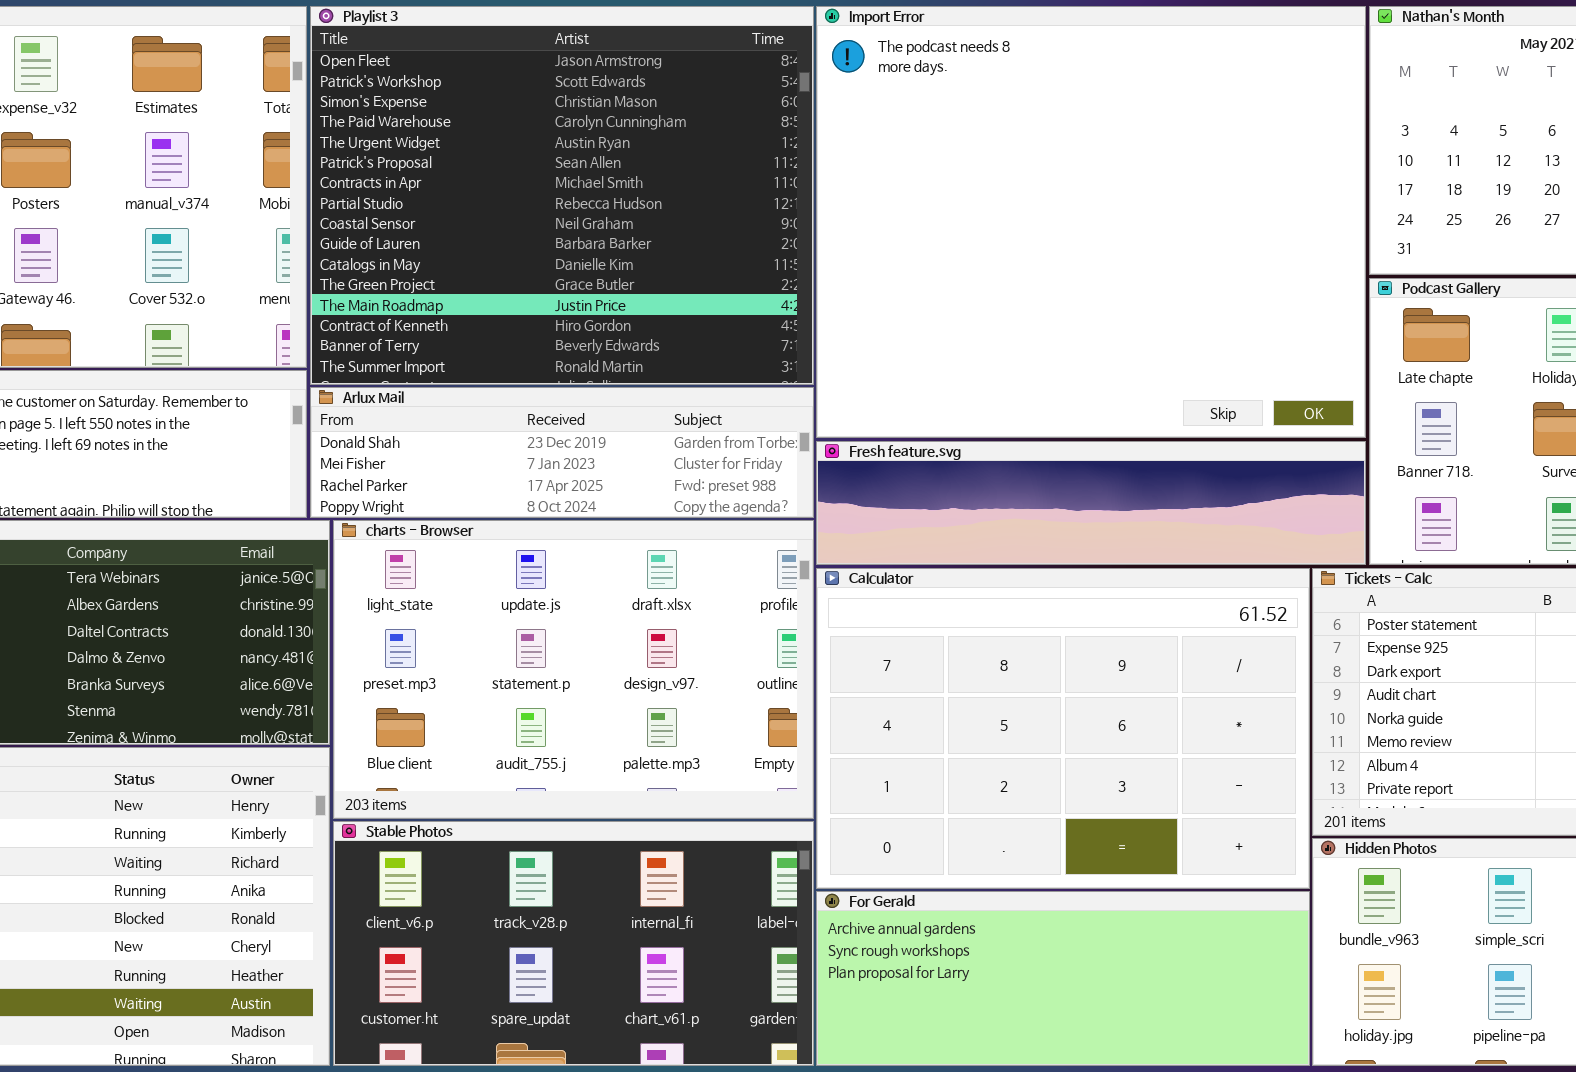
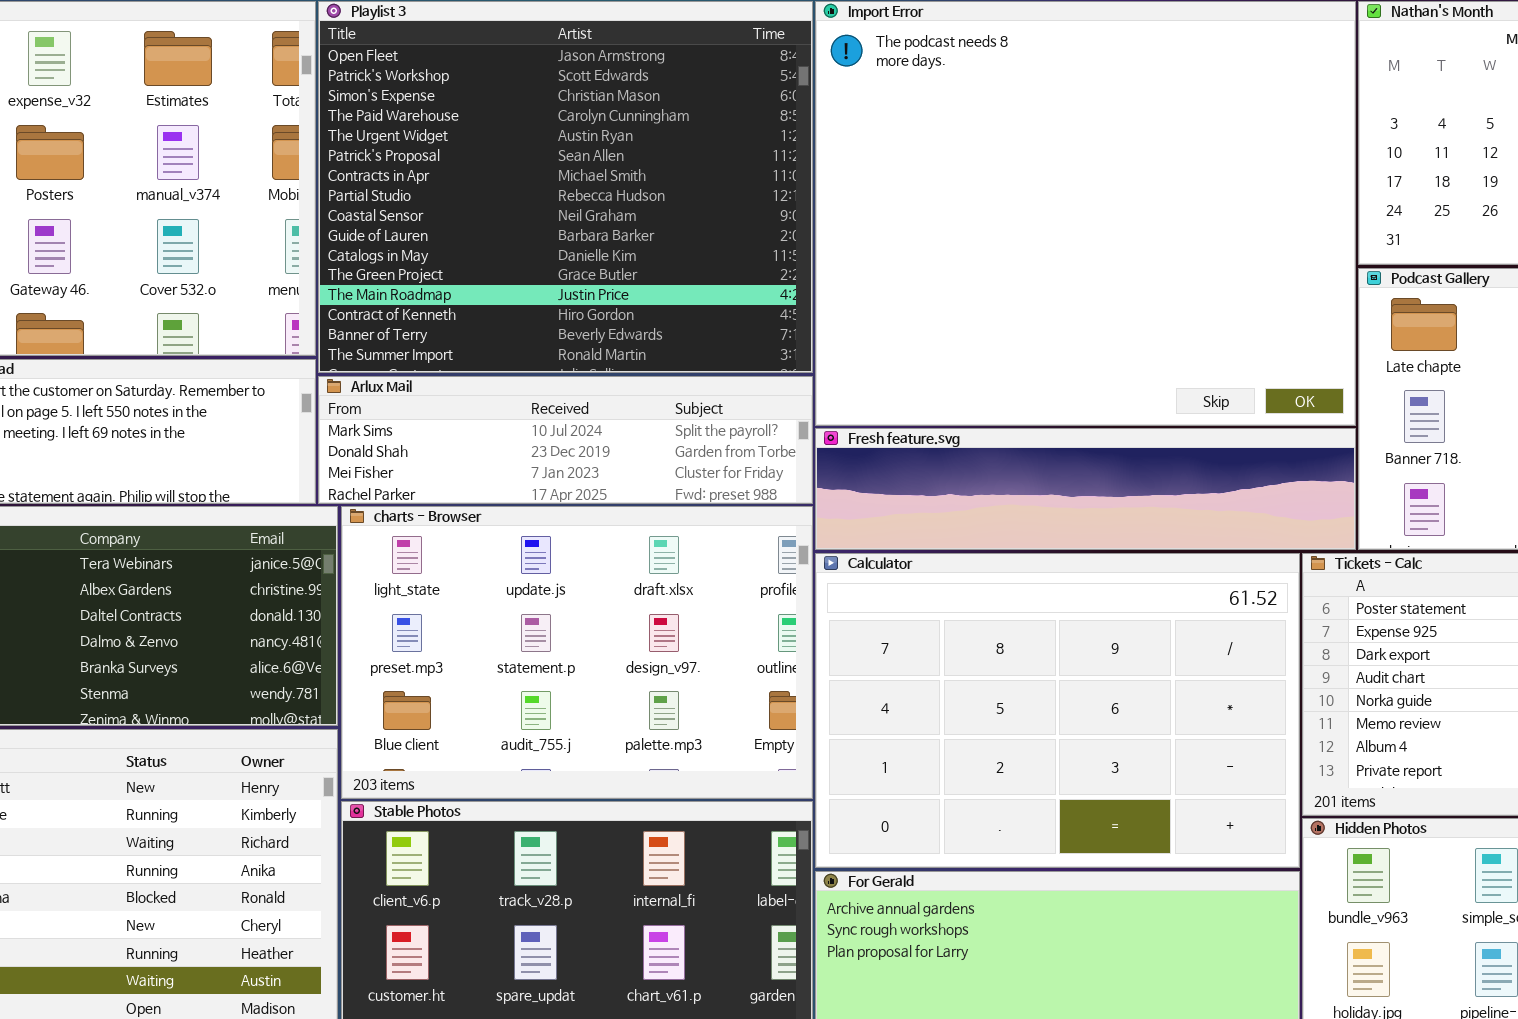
Arlux Mail: [310,387,814,518] -> [318,376,813,504], scrolled up 1 row

